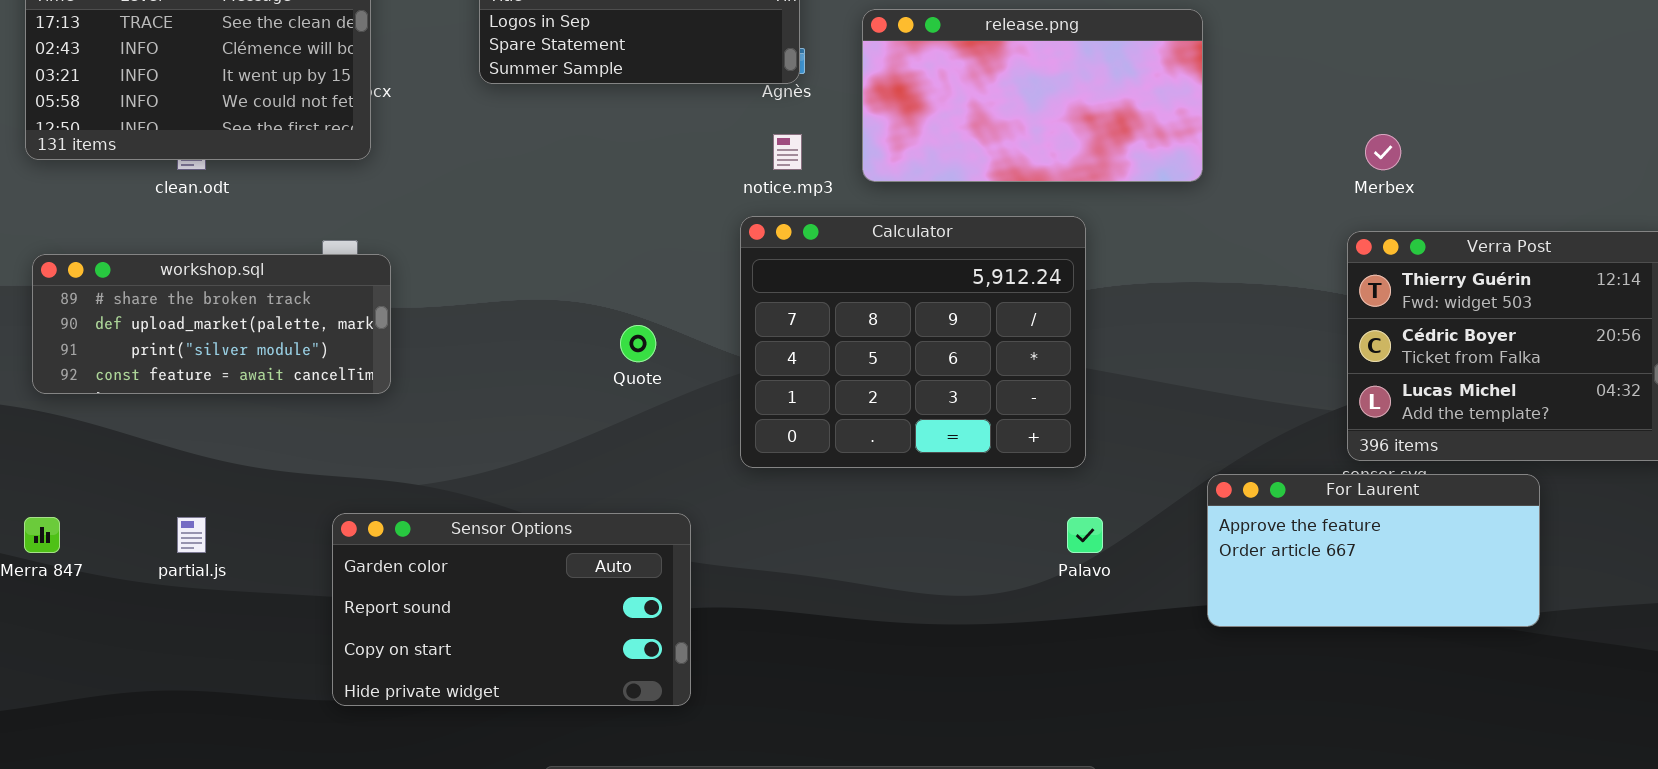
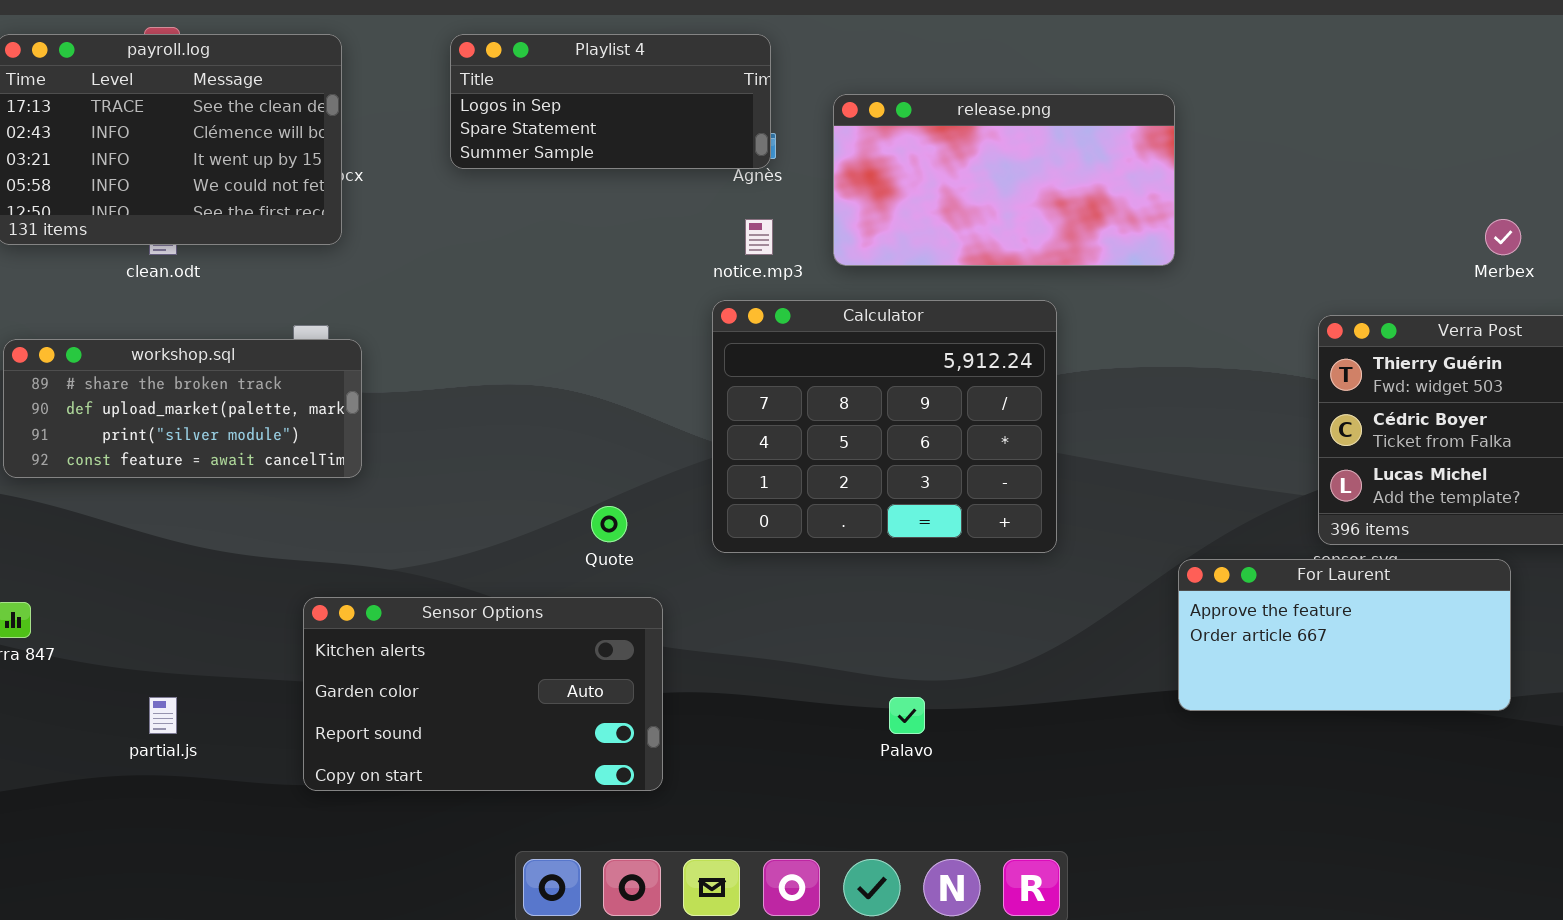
Merbex: [1365,134,1401,170] -> [1485,219,1521,255], moved
Quote: [620,325,656,362] -> [591,506,627,542], moved
Sensor Options: [332,513,691,706] -> [303,597,663,791], scrolled up 1 row
partial.js: [177,517,206,553] -> [149,697,177,734], moved
Palavo: [1067,517,1103,553] -> [889,697,925,734], moved

